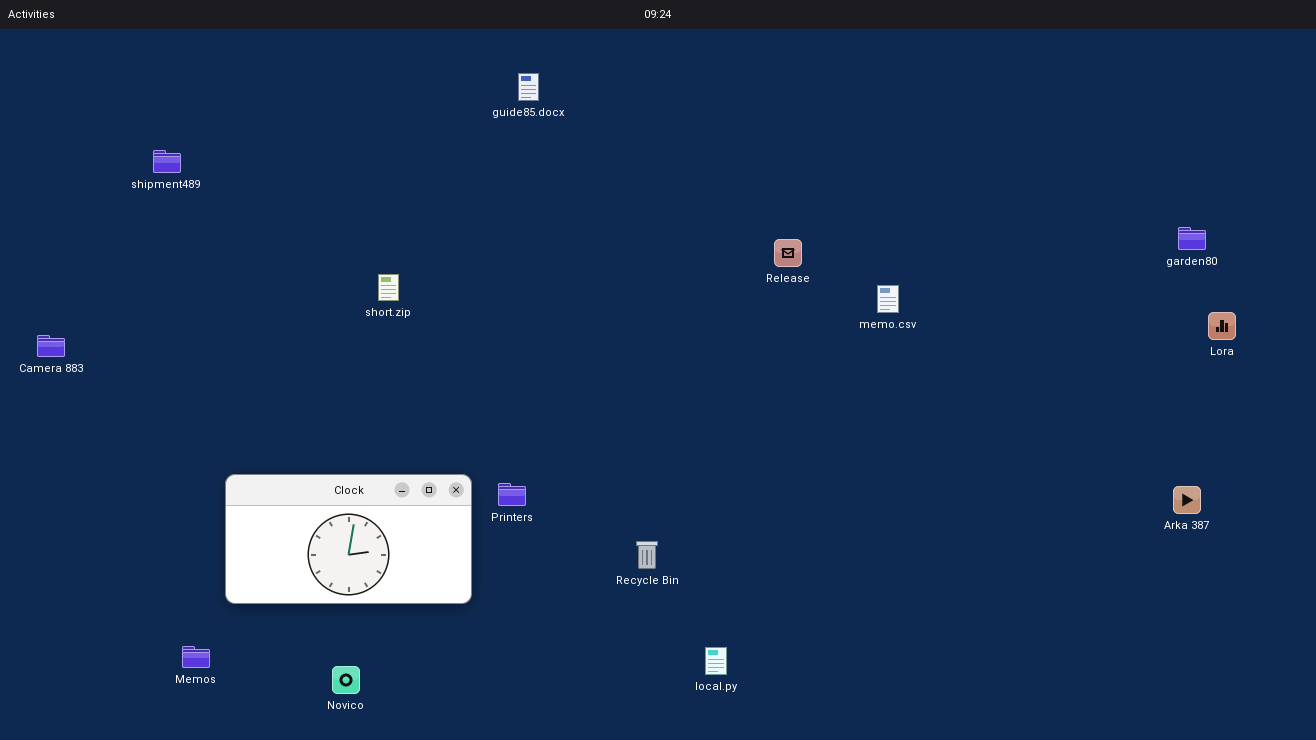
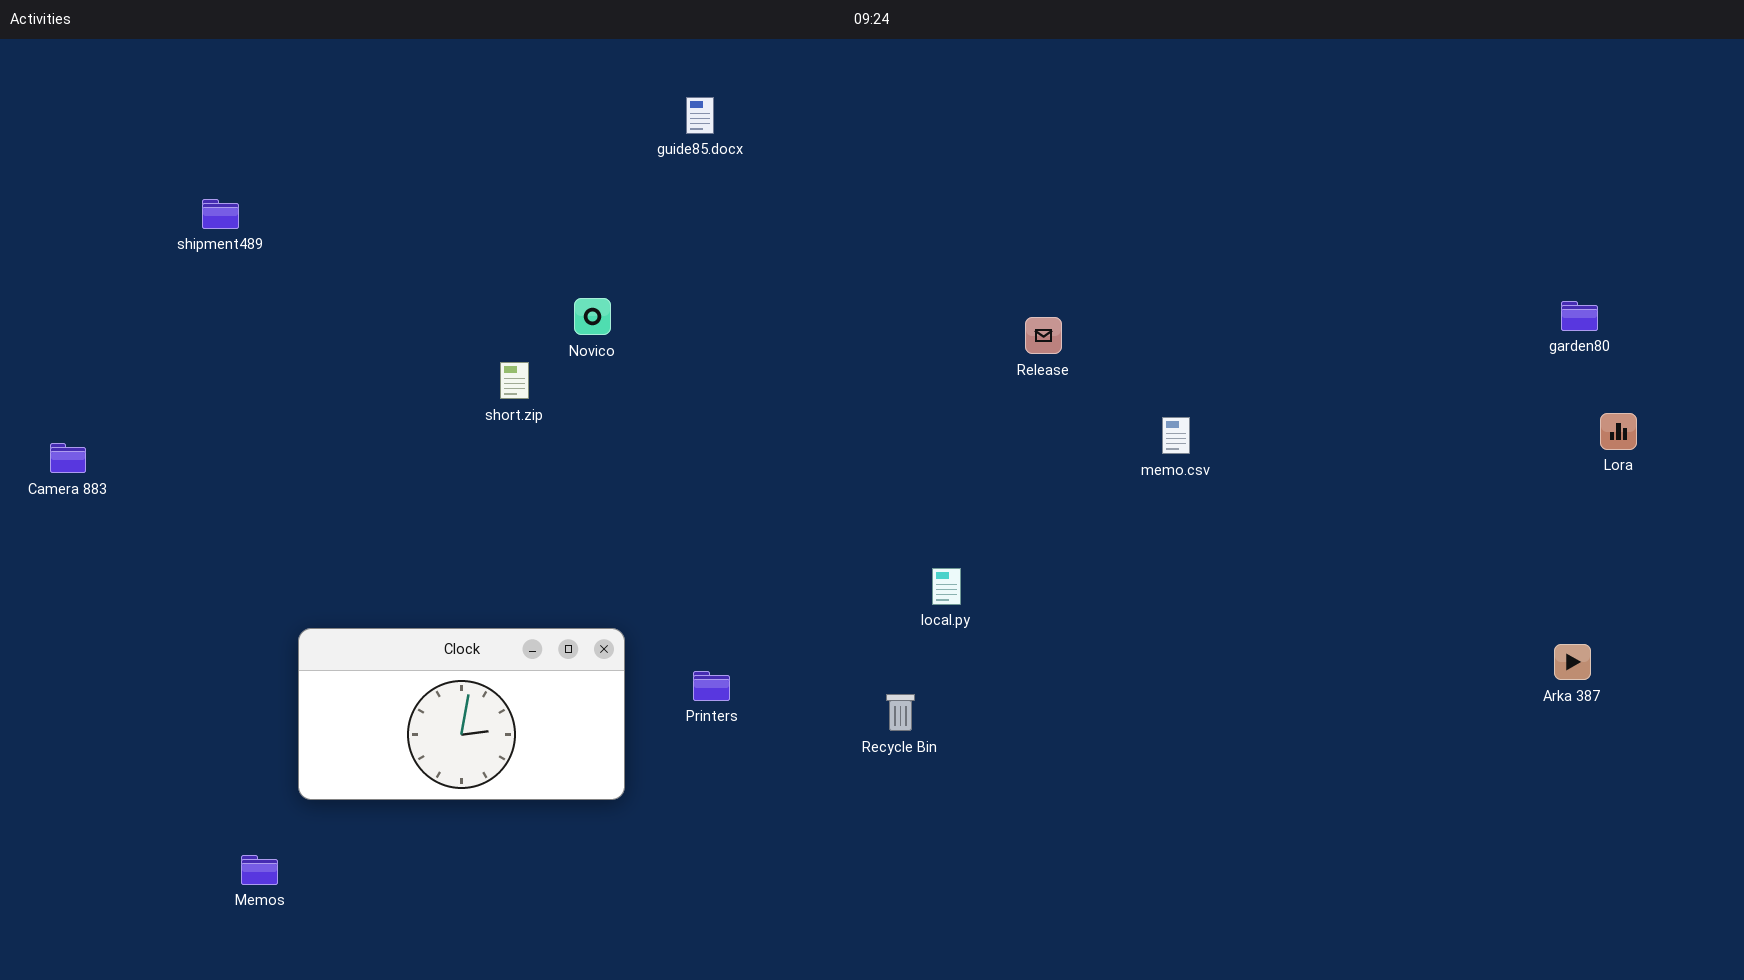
memo.csv: [877,285,899,313] -> [1162,417,1190,454], moved
Printers: [498,483,526,506] -> [693,671,730,701], moved
Recycle Bin: [636,541,658,569] -> [886,694,915,731], moved
local.py: [705,647,727,675] -> [932,568,961,605], moved
Novico: [332,666,360,694] -> [574,298,611,335], moved

